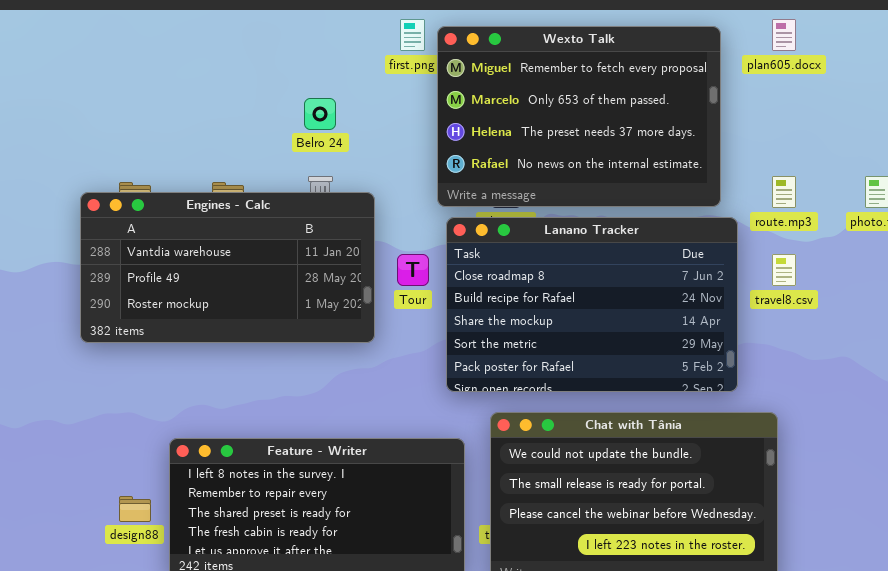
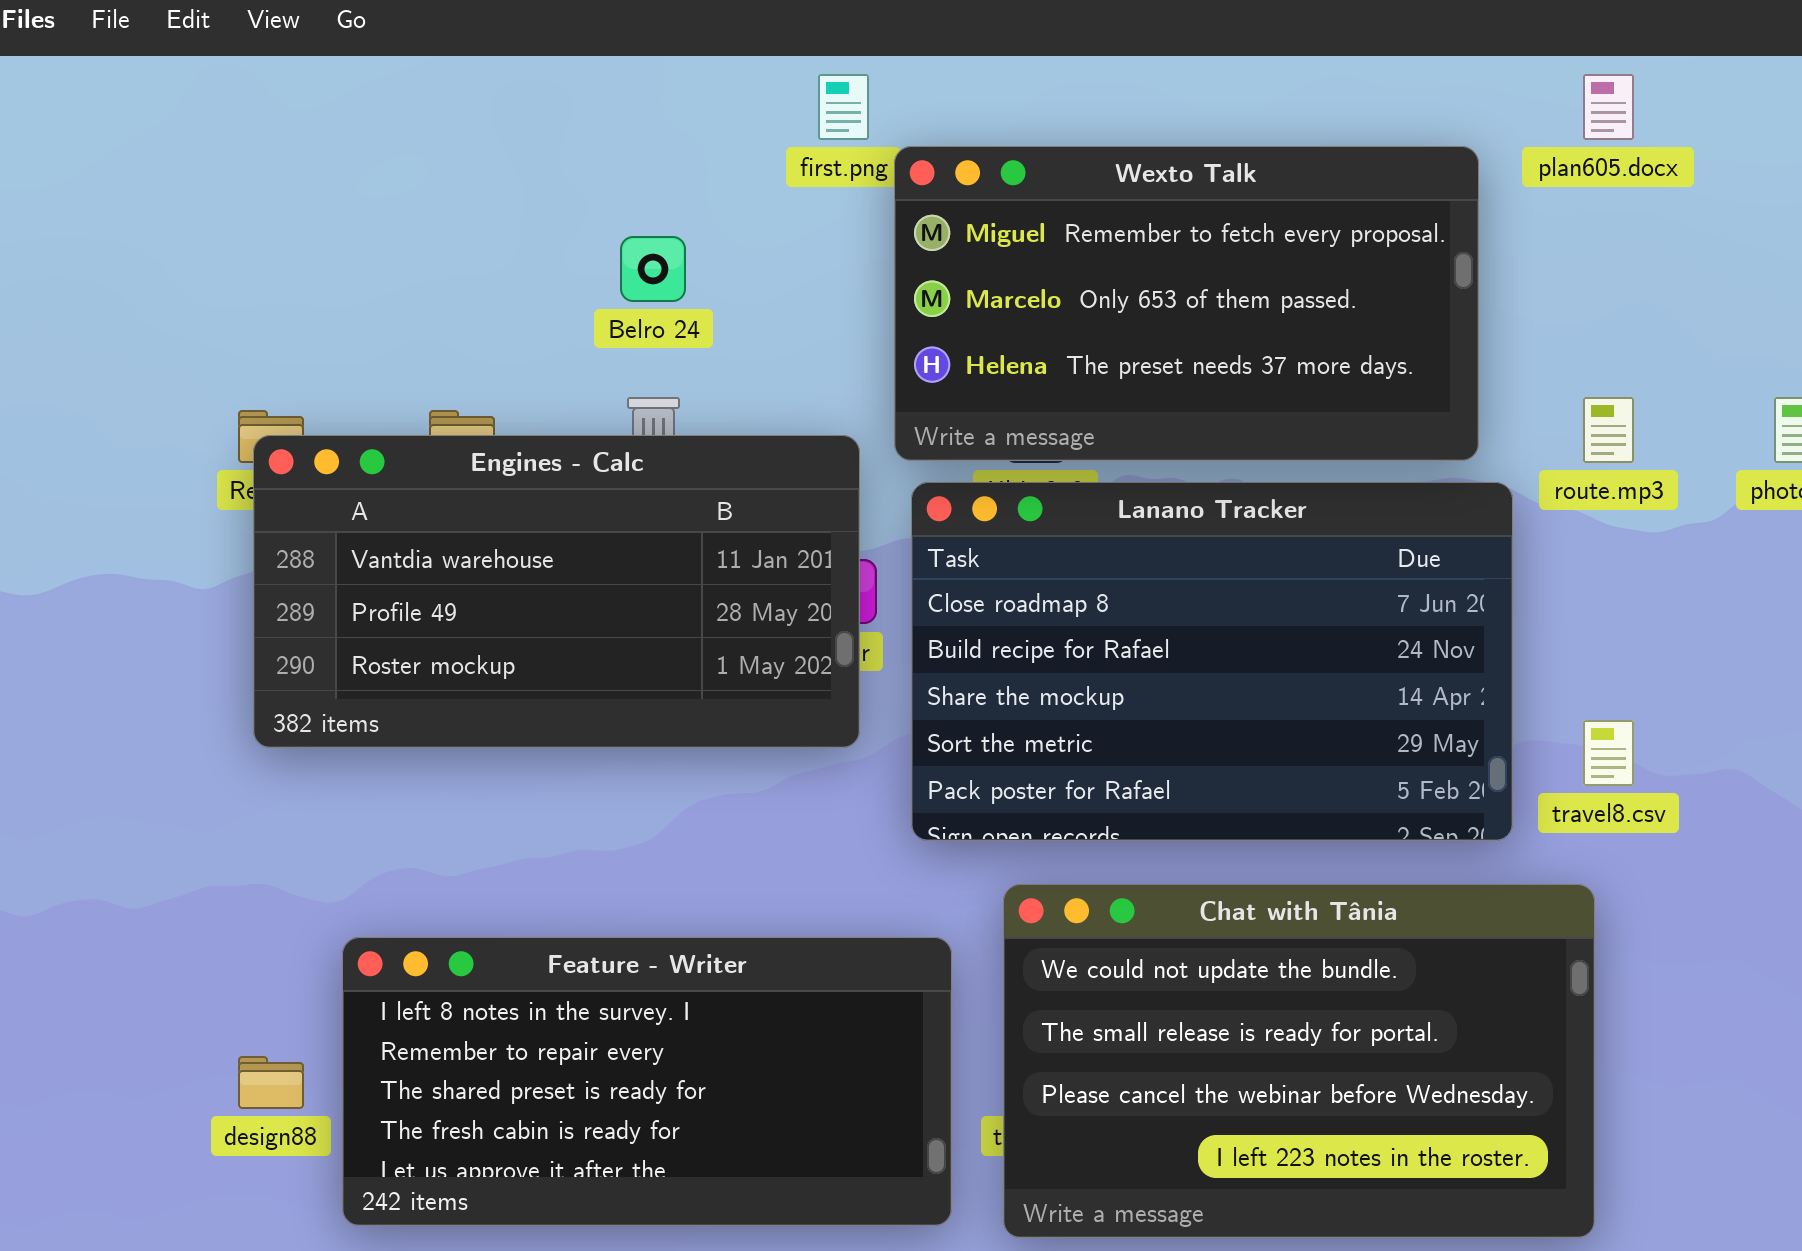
Wexto Talk: [437,26,721,207] -> [894,146,1479,461], resized
Engines - Calc: [80,192,375,343] -> [253,435,860,748], moved
travel8.csv: [772,254,796,286] -> [1583,720,1634,786], moved

